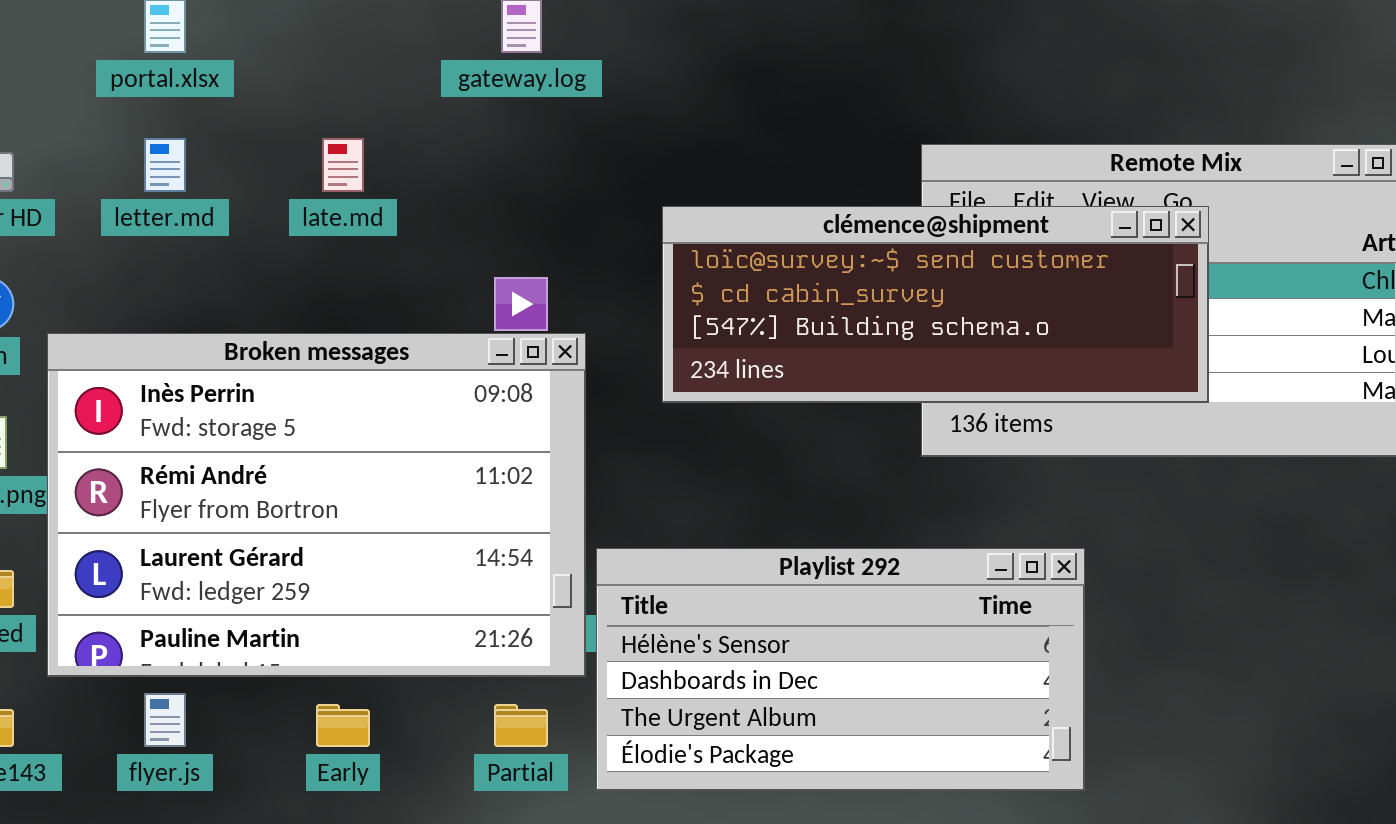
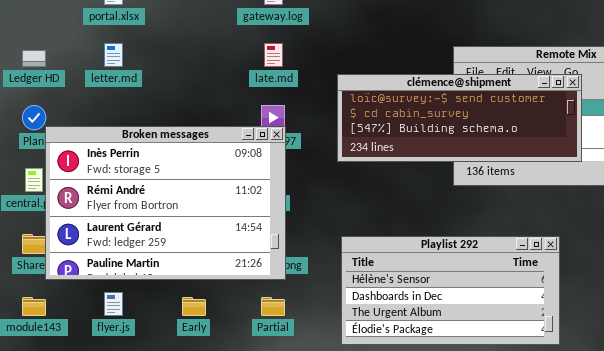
late.md: [322,138,364,192] -> [264,43,283,67], moved
Broken messages: [47,333,586,677] -> [45,126,286,280], moved
Playlist 292: [596,548,1085,791] -> [341,236,560,345], moved

